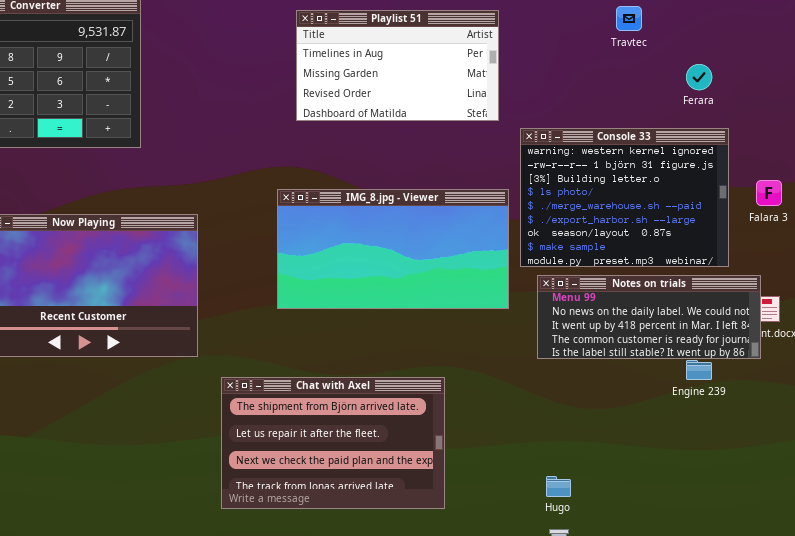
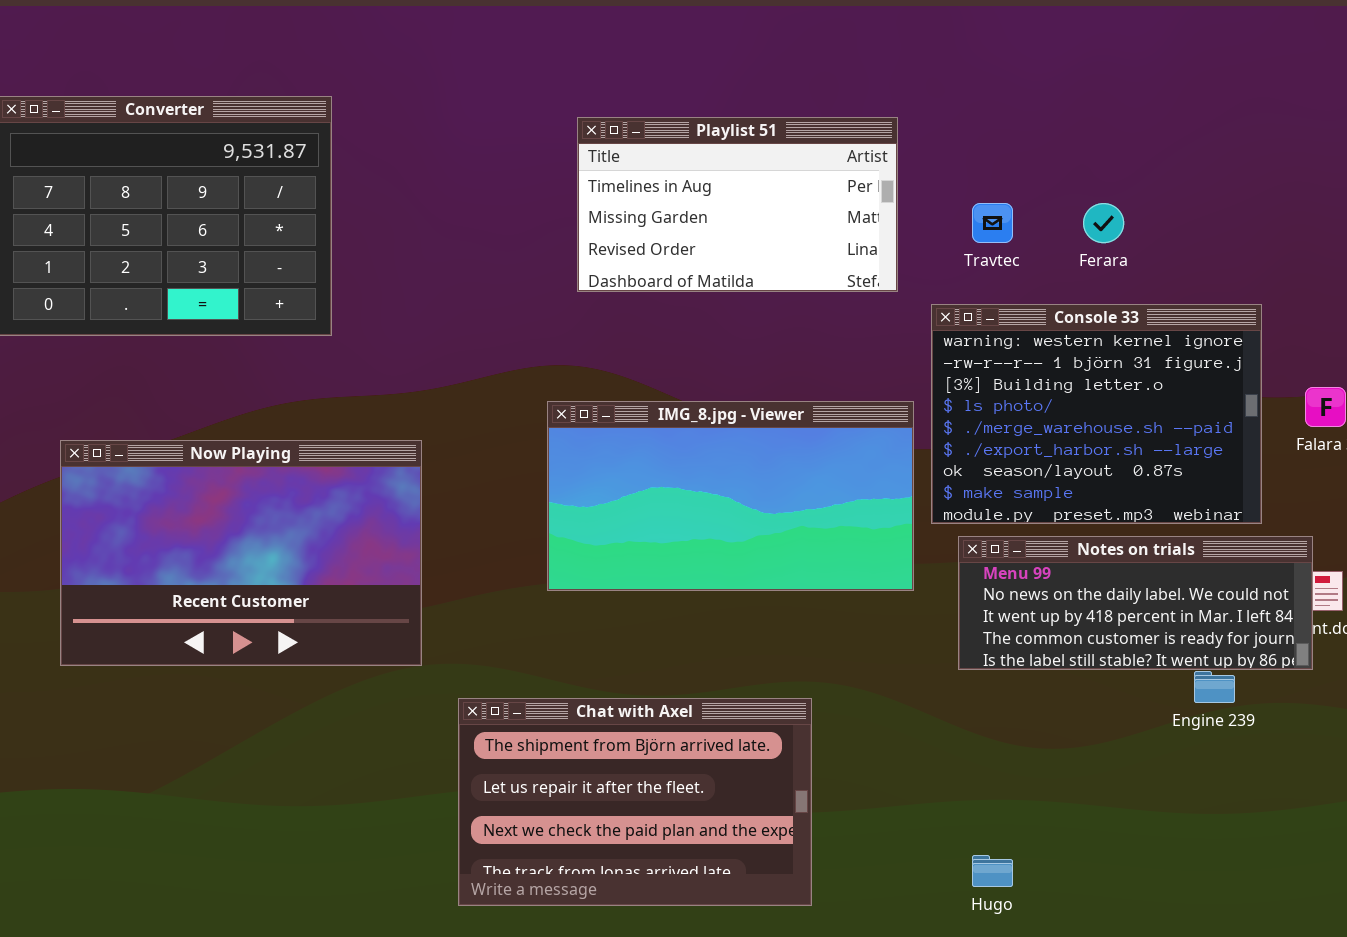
Travtec: [616,6,642,31] -> [972,203,1013,243], moved
Ferara: [686,64,712,90] -> [1083,203,1124,243], moved

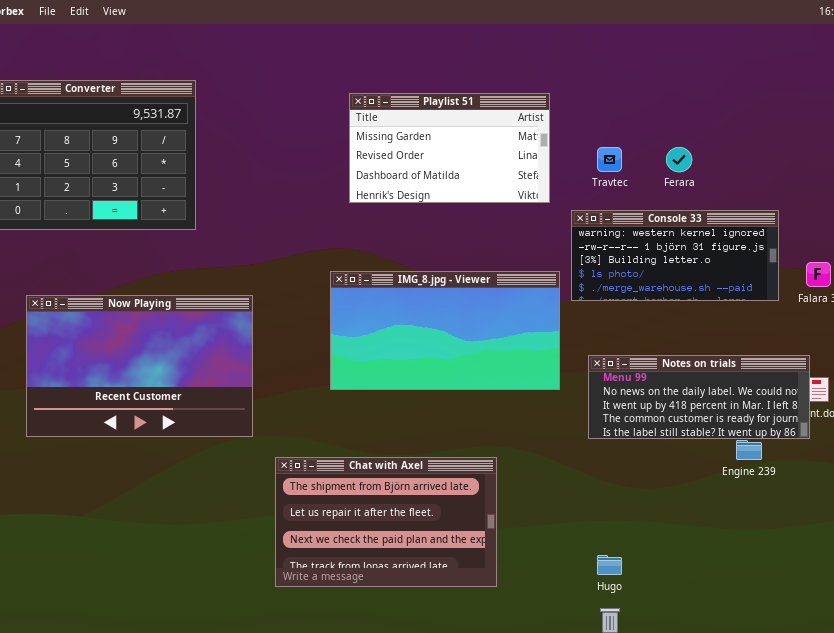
Playlist 51: [577,117,898,292] -> [349,93,550,203], scrolled down 1 row
Console 33: [931,304,1262,524] -> [571,210,779,301], resized

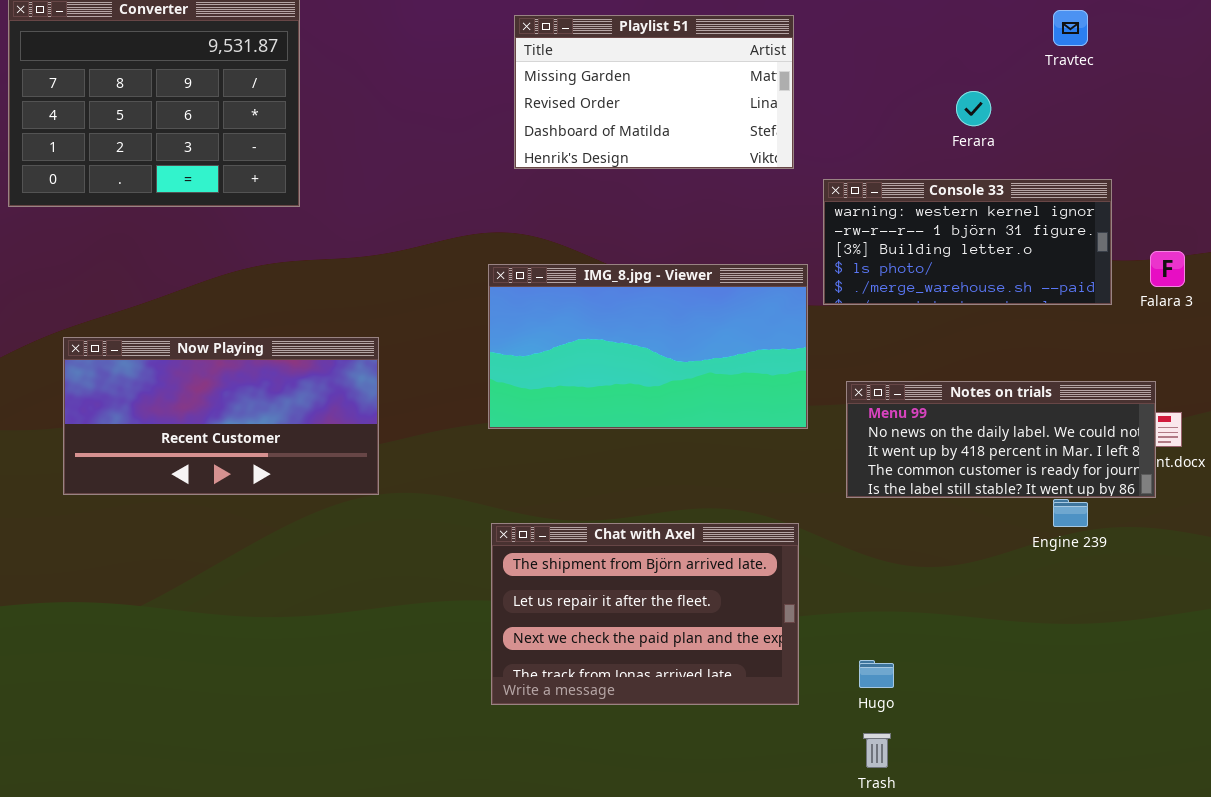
Travtec: [597,147,622,172] -> [1053,10,1088,46], moved
Now Playing: [26,295,253,437] -> [63,337,379,495], resized
Chat with Axel: [275,457,497,587] -> [491,523,799,705], moved

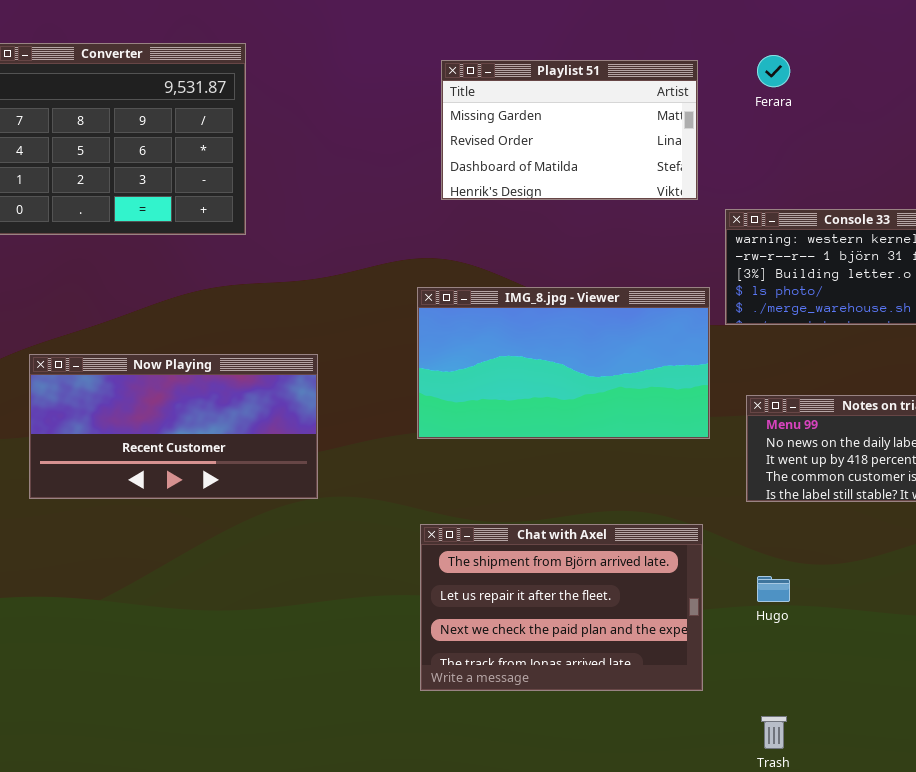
Ferara: [956,91,991,126] -> [757,55,790,87], moved
Hugo: [859,660,894,688] -> [757,576,790,602], moved

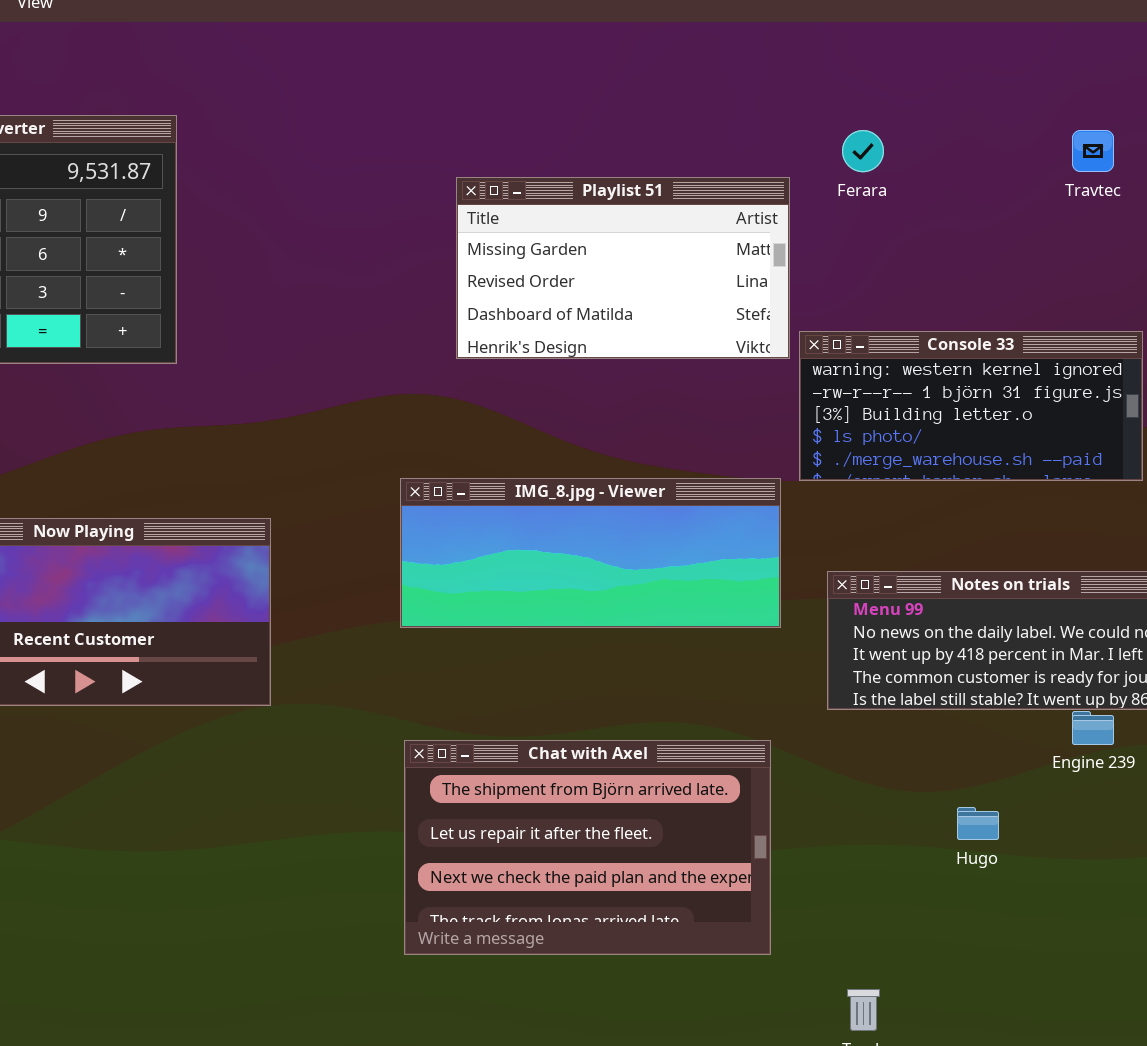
Playlist 51: [441,60,698,200] -> [456,177,790,359], moved
IMG_8.jpg - Viewer: [417,287,710,439] -> [400,478,781,628], resized
Hugo: [757,576,790,602] -> [957,807,999,840], moved

